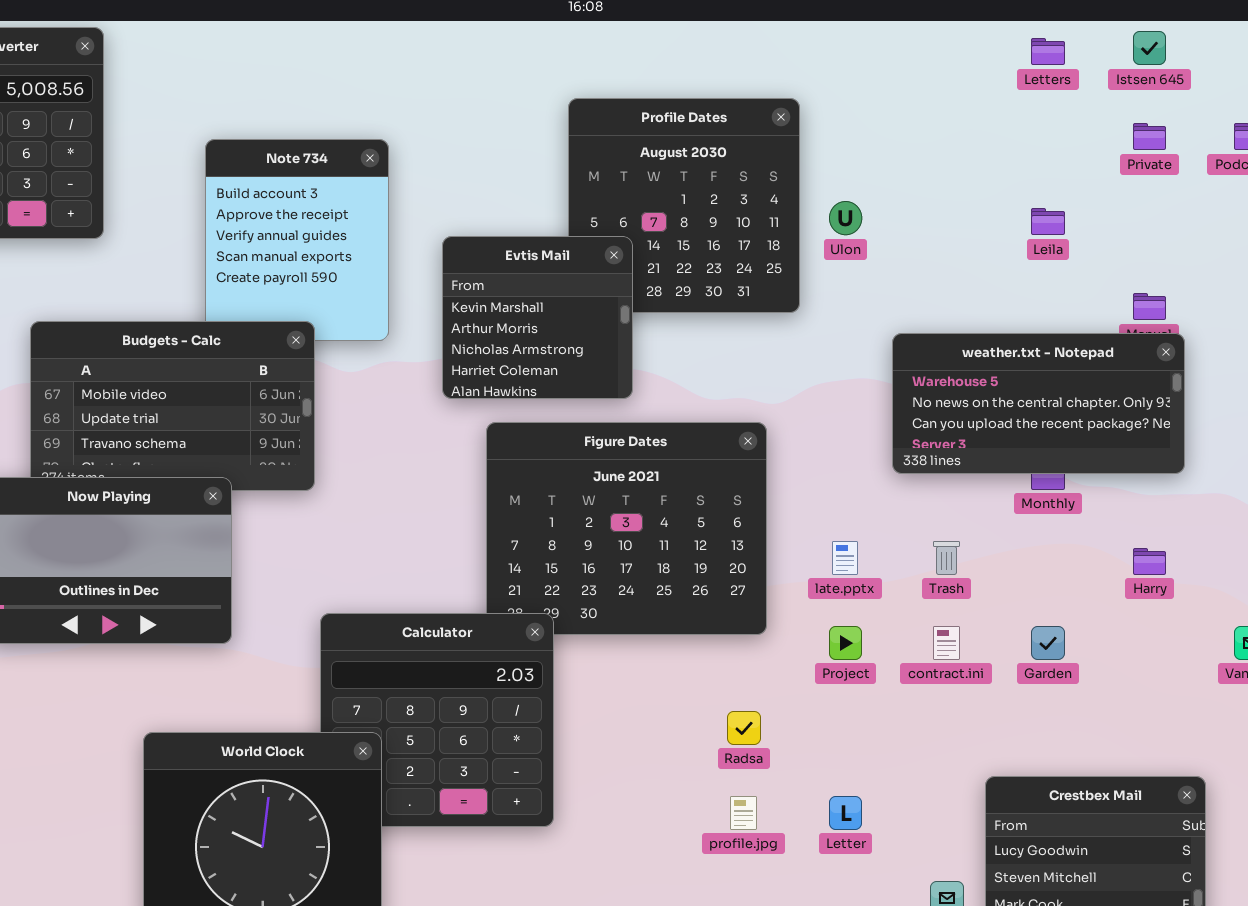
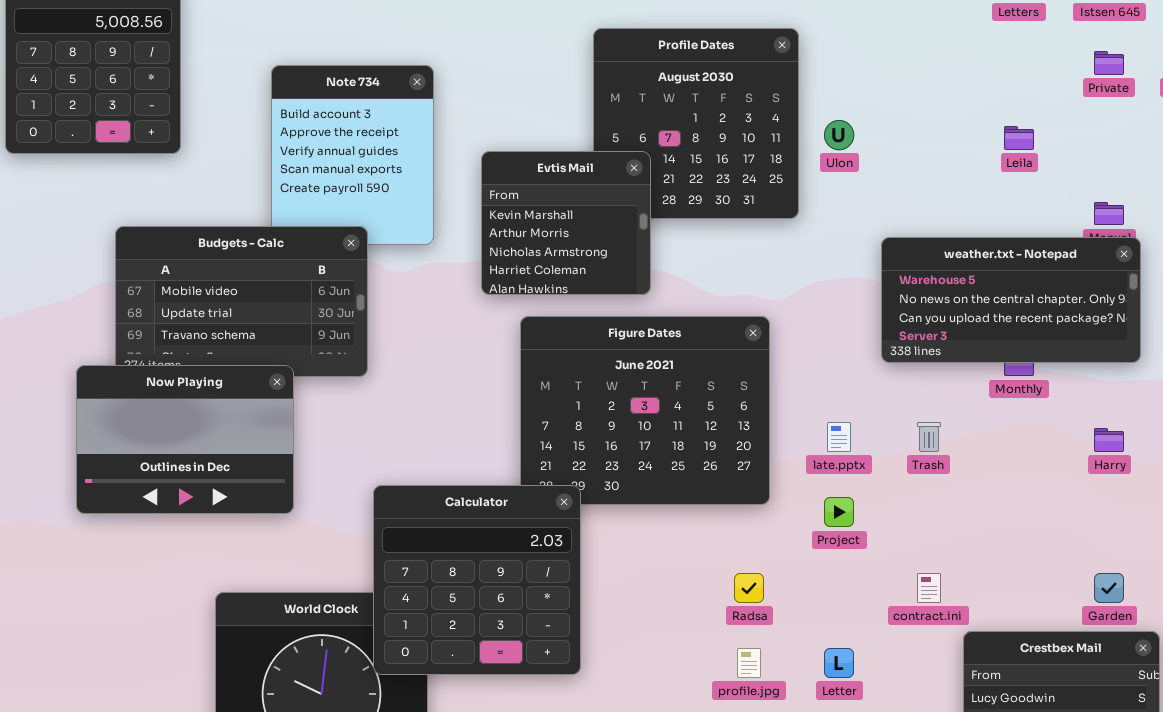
Calculator: [320,613,554,827] -> [373,485,581,675], raised
contract.ini: [933,626,960,660] -> [917,573,941,603], moved
Garden: [1031,626,1065,660] -> [1094,573,1124,603], moved

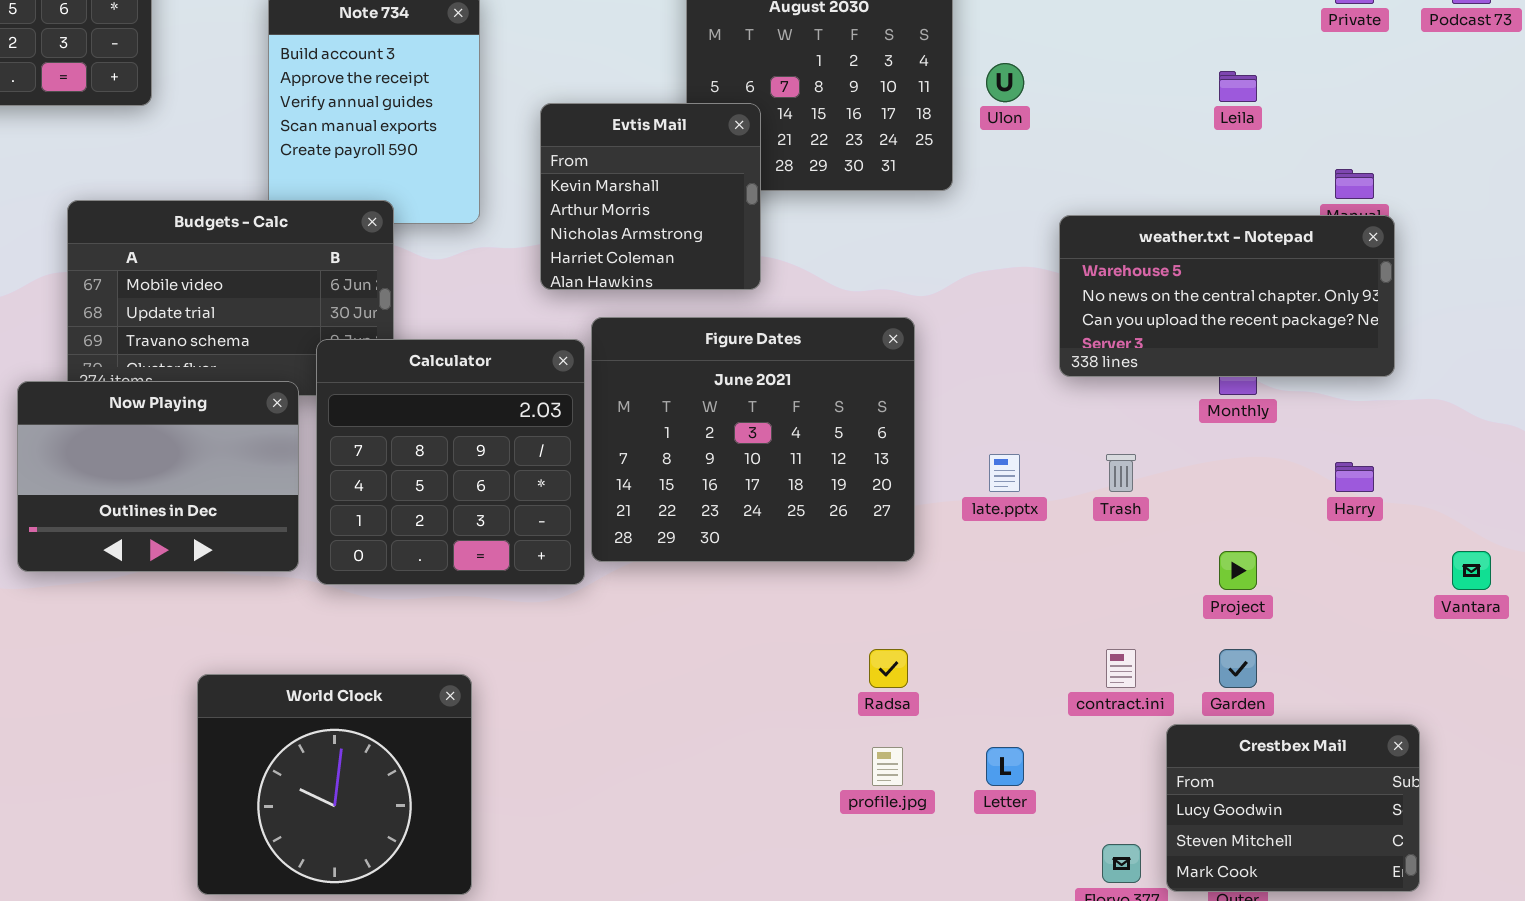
Calculator: [373,485,581,675] -> [316,339,585,585], moved
Project: [824,497,854,527] -> [1219,551,1257,590], moved
Garden: [1094,573,1124,603] -> [1219,649,1257,688], moved

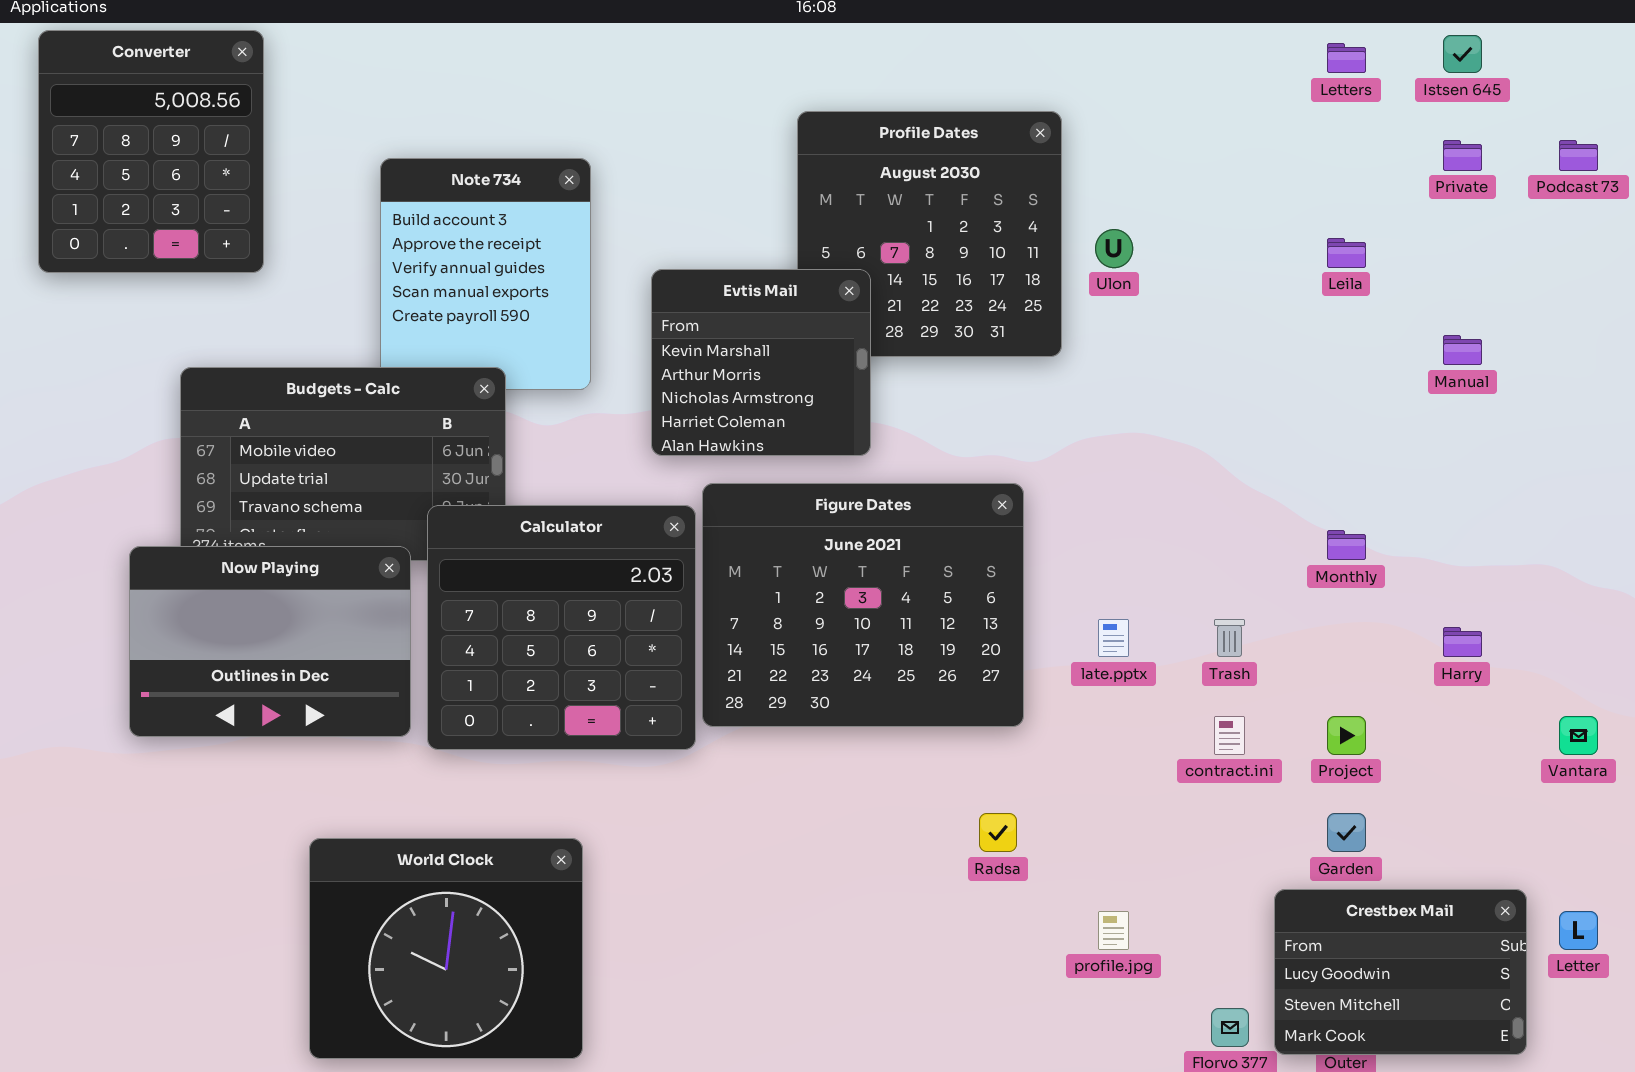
weather.txt - Notepad: [1059,215,1395,377] -> none, closed
contract.ini: [1106,649,1136,688] -> [1214,716,1245,755], moved
profile.jpg: [872,747,903,786] -> [1098,911,1129,950], moved
Letter: [986,747,1024,786] -> [1559,911,1598,950], moved

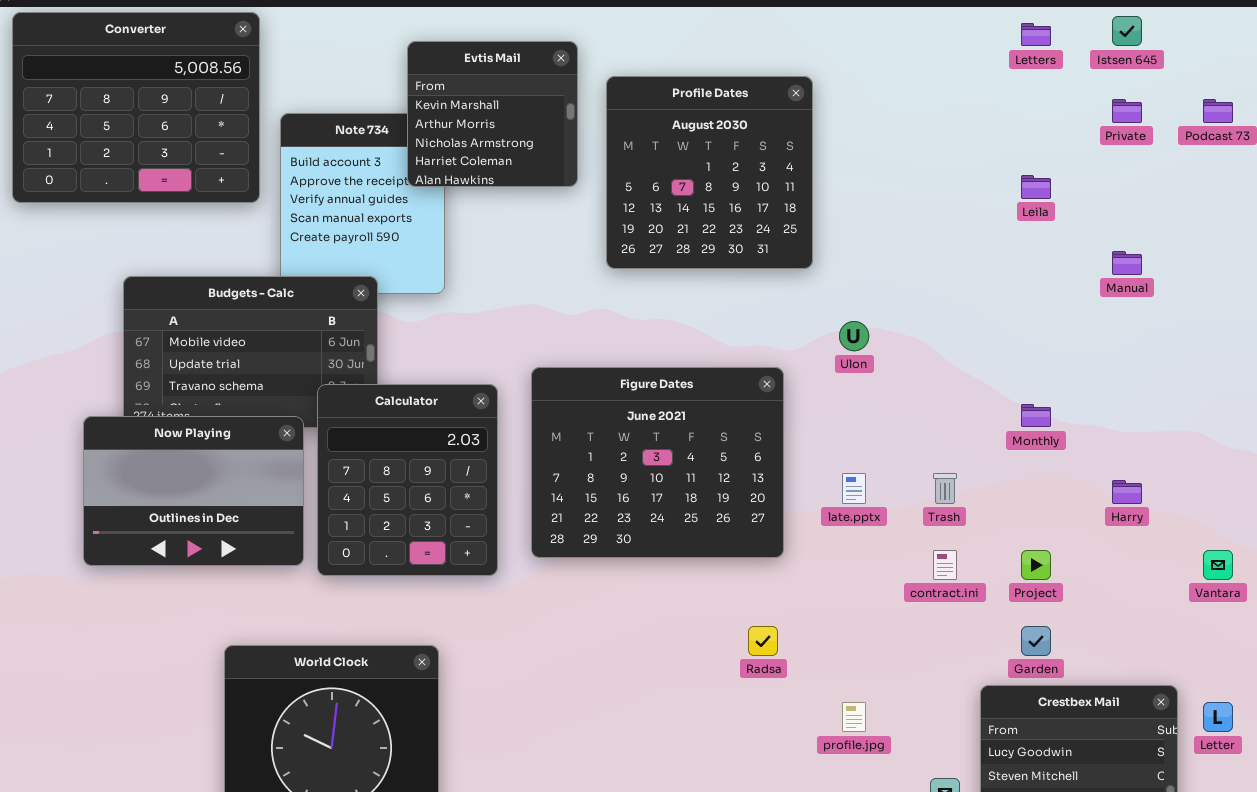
Converter: [38,30,264,273] -> [12,12,260,203], resized
Ulon: [1095,229,1133,268] -> [839,321,869,351], moved
Evtis Mail: [651,269,871,456] -> [407,41,578,187], moved
Calculator: [427,505,696,750] -> [317,384,498,576], resized

